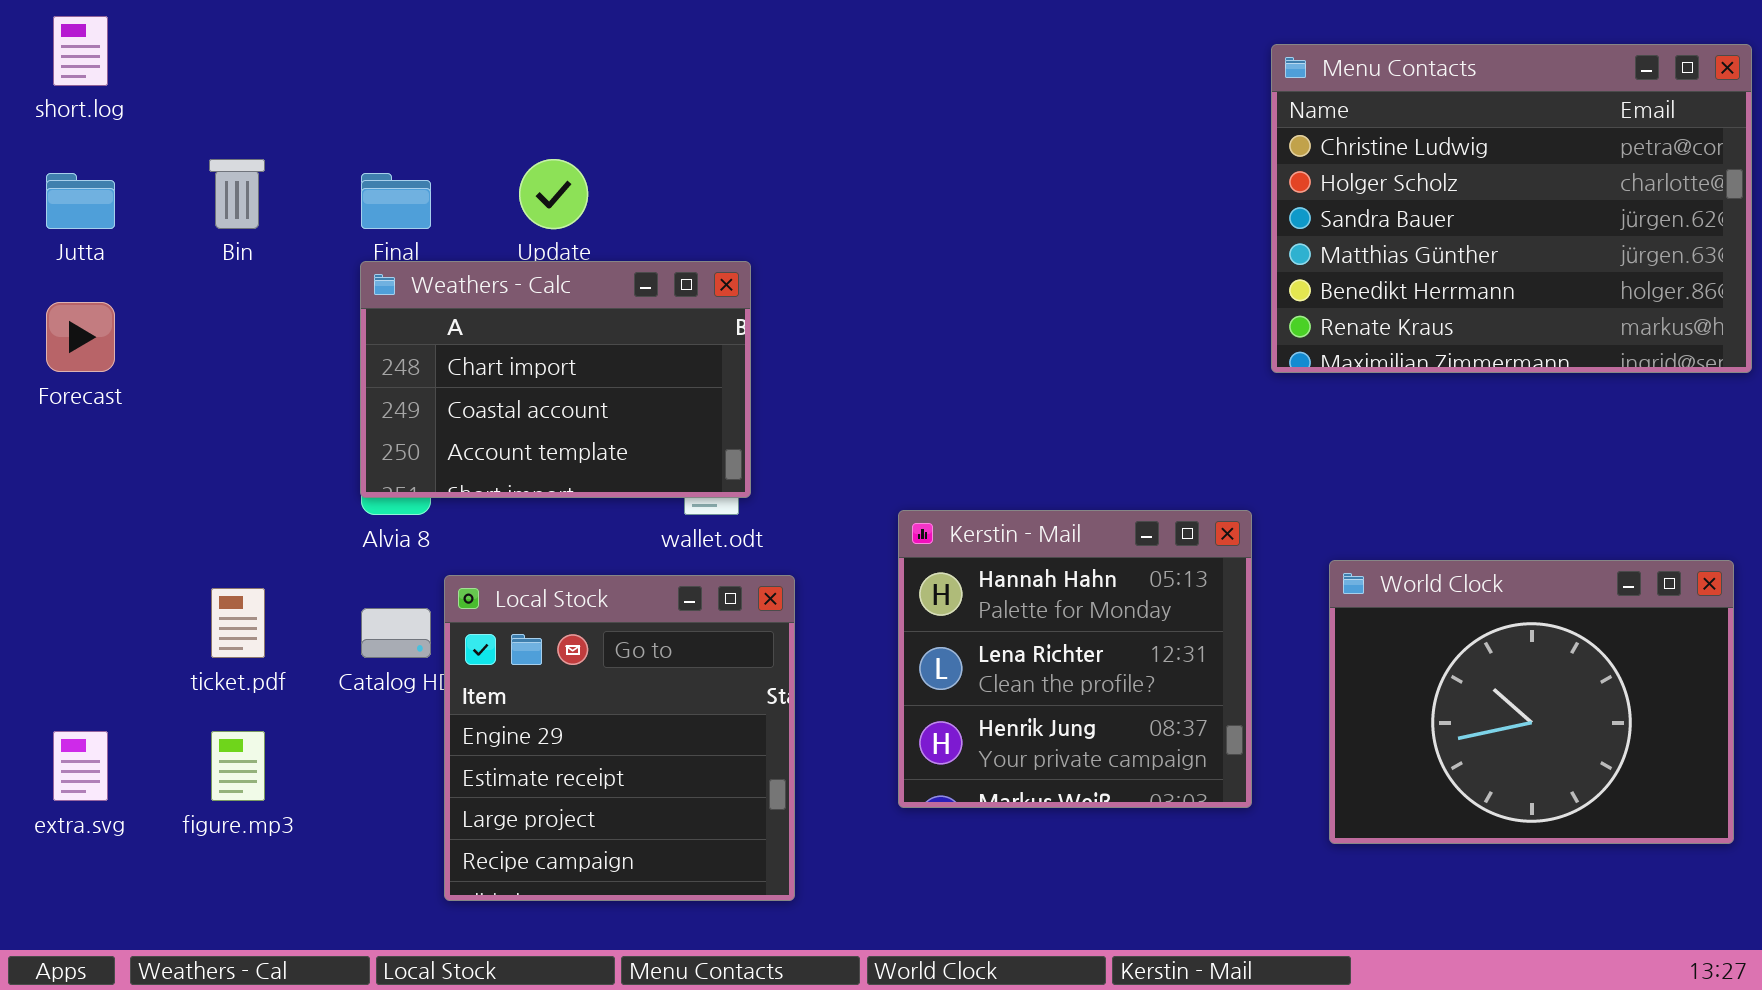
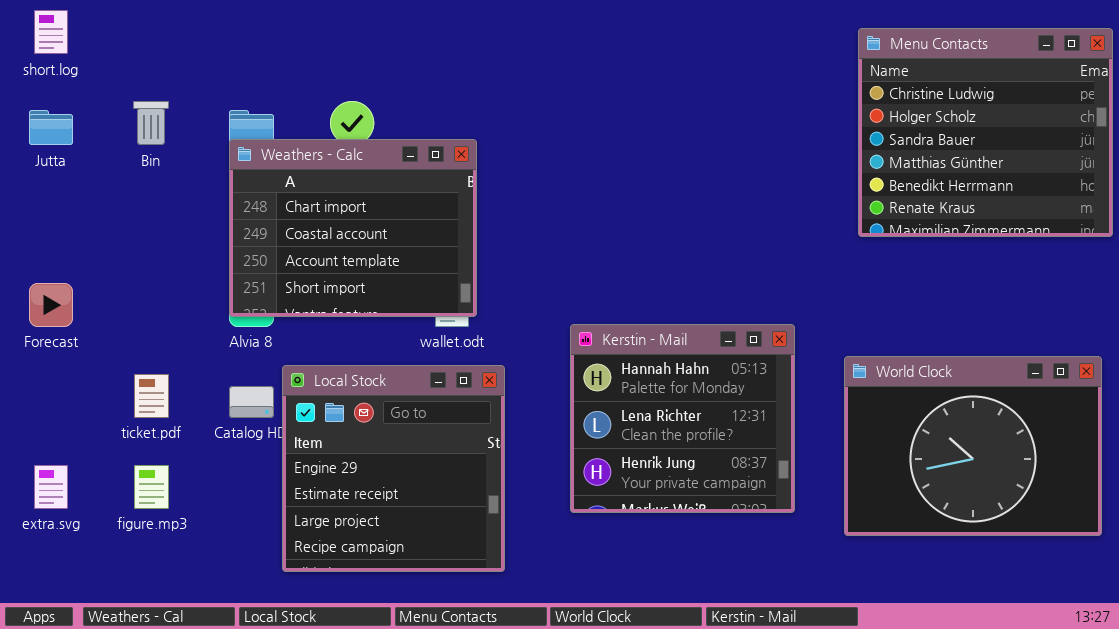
Menu Contacts: [1271,44,1752,373] -> [858,28,1113,237], resized
Weathers - Calc: [360,261,751,498] -> [229,139,477,317], resized
Forecast: [46,302,115,372] -> [29,283,73,327], moved

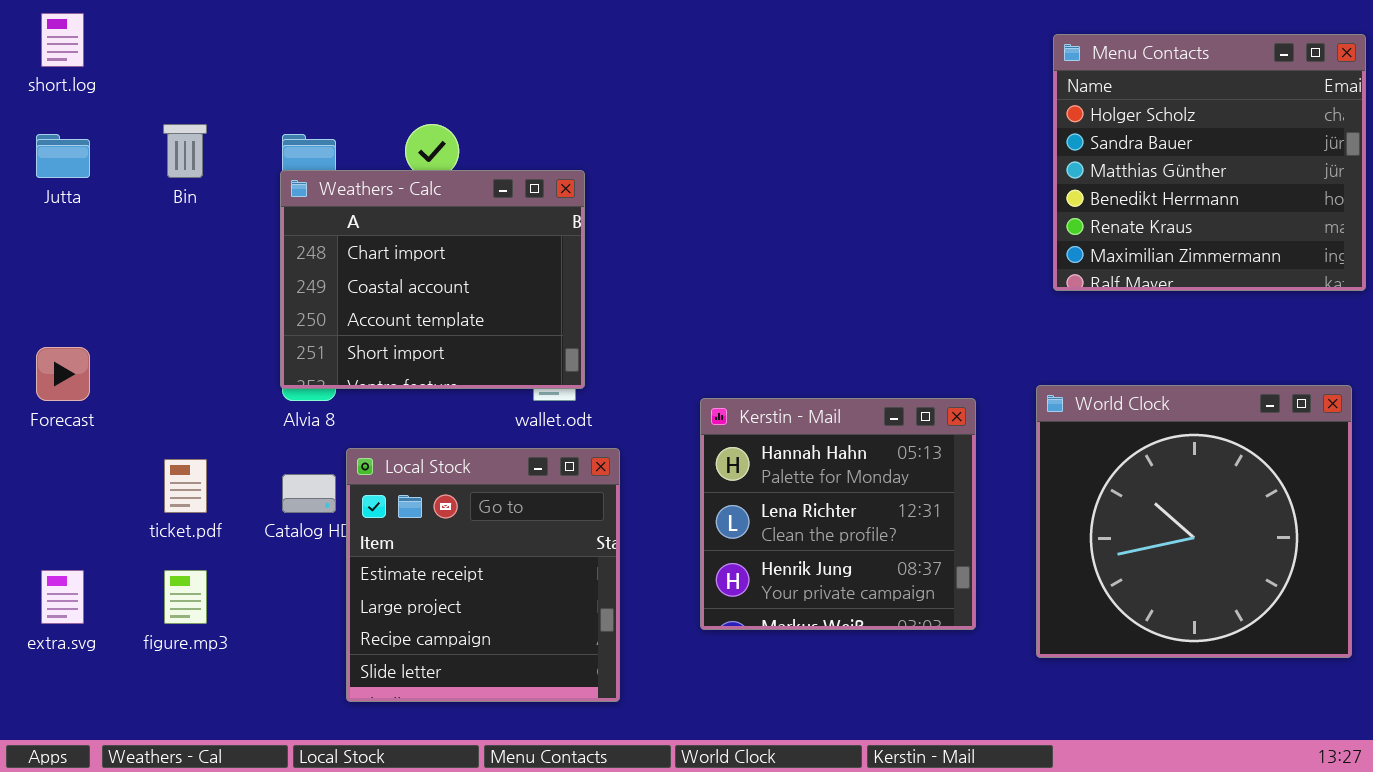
Menu Contacts: [858,28,1113,237] -> [1053,34,1366,291], scrolled down 1 row
World Clock: [844,356,1102,536] -> [1036,385,1352,658], resized
Local Stock: [282,365,505,572] -> [346,448,620,702], scrolled down 1 row

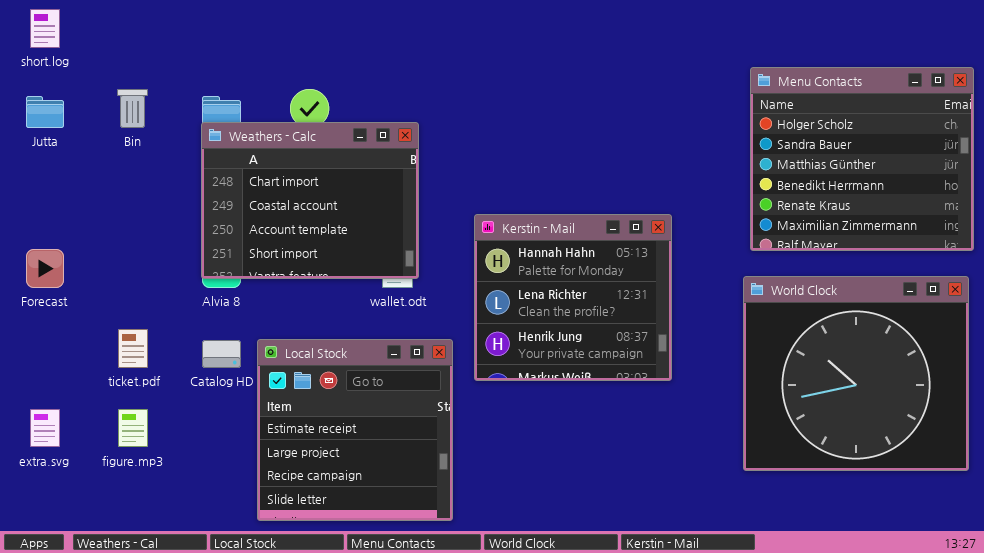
Menu Contacts: [1053,34,1366,291] -> [750,67,974,251], moved
Kerstin - Mail: [700,398,976,630] -> [474,214,672,381], moved
Local Stock: [346,448,620,702] -> [257,339,453,521], moved

